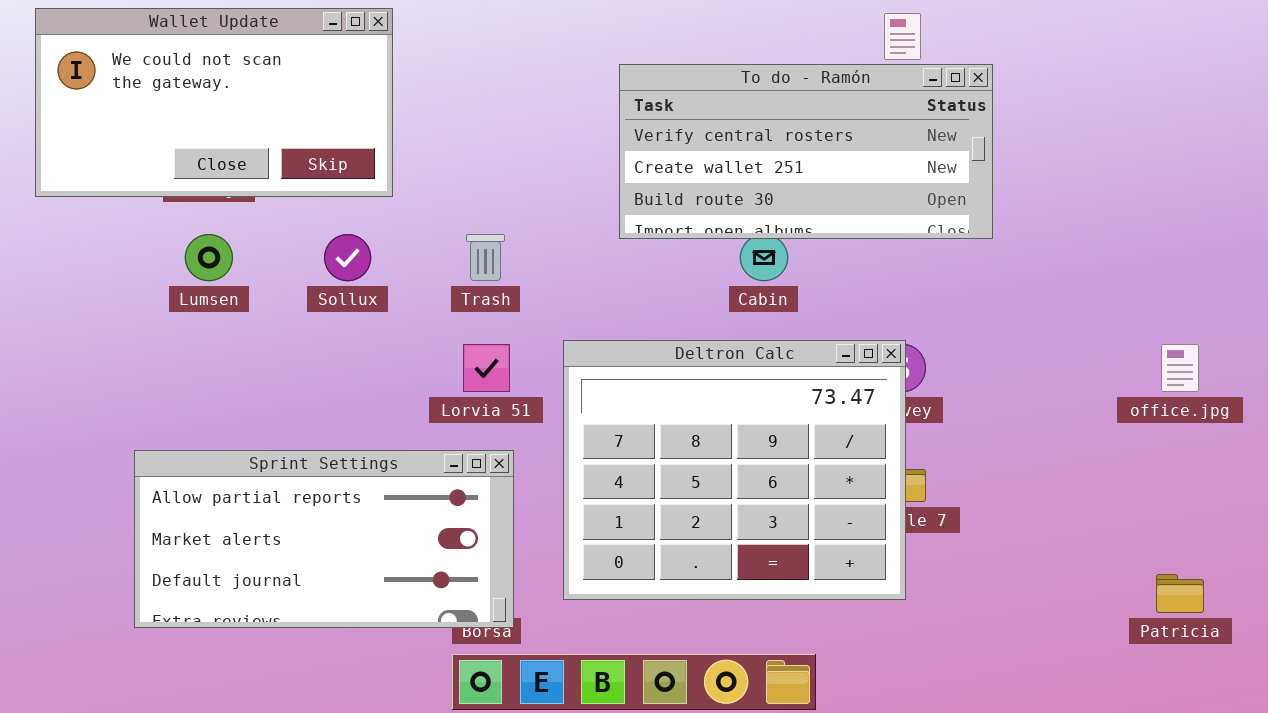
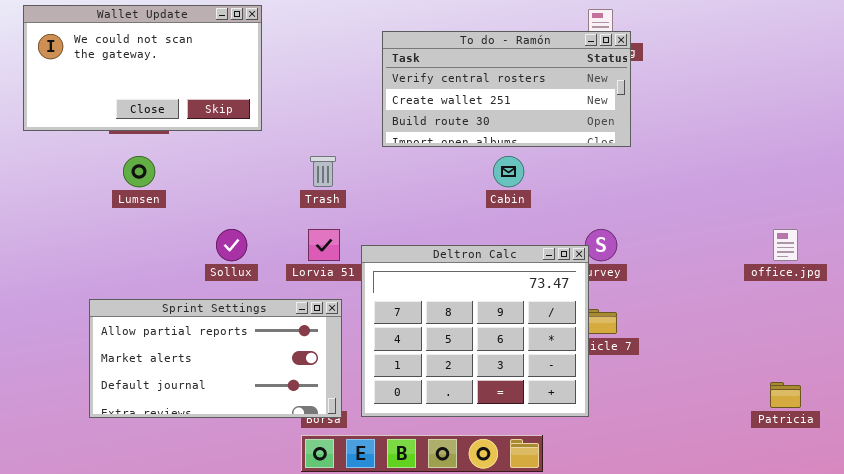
To do - Ramón: [619,64,993,239] -> [382,31,631,147], moved
Sollux: [324,234,371,281] -> [216,229,247,261], moved
Deltron Calc: [563,340,906,600] -> [361,245,589,417], moved

